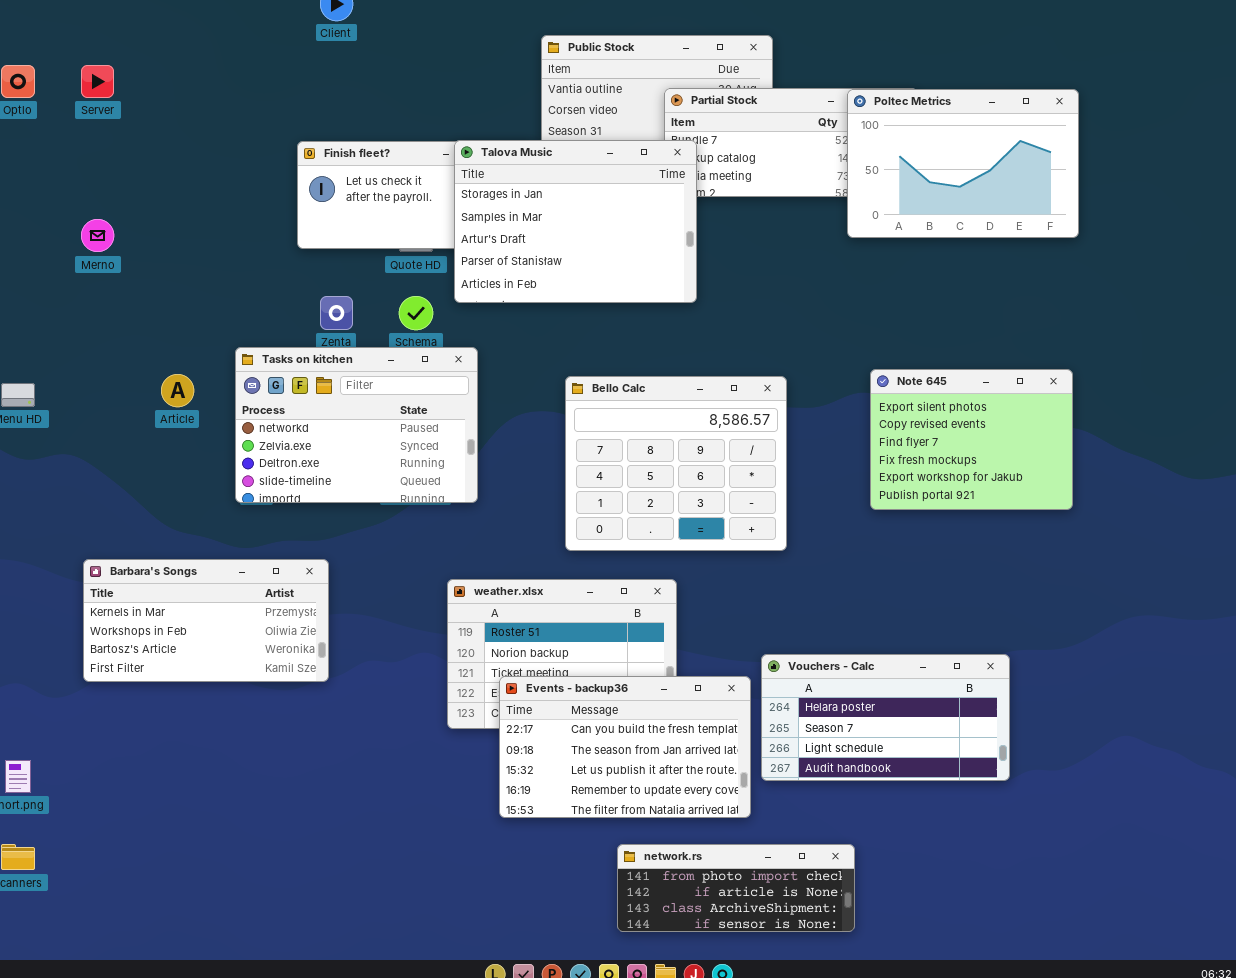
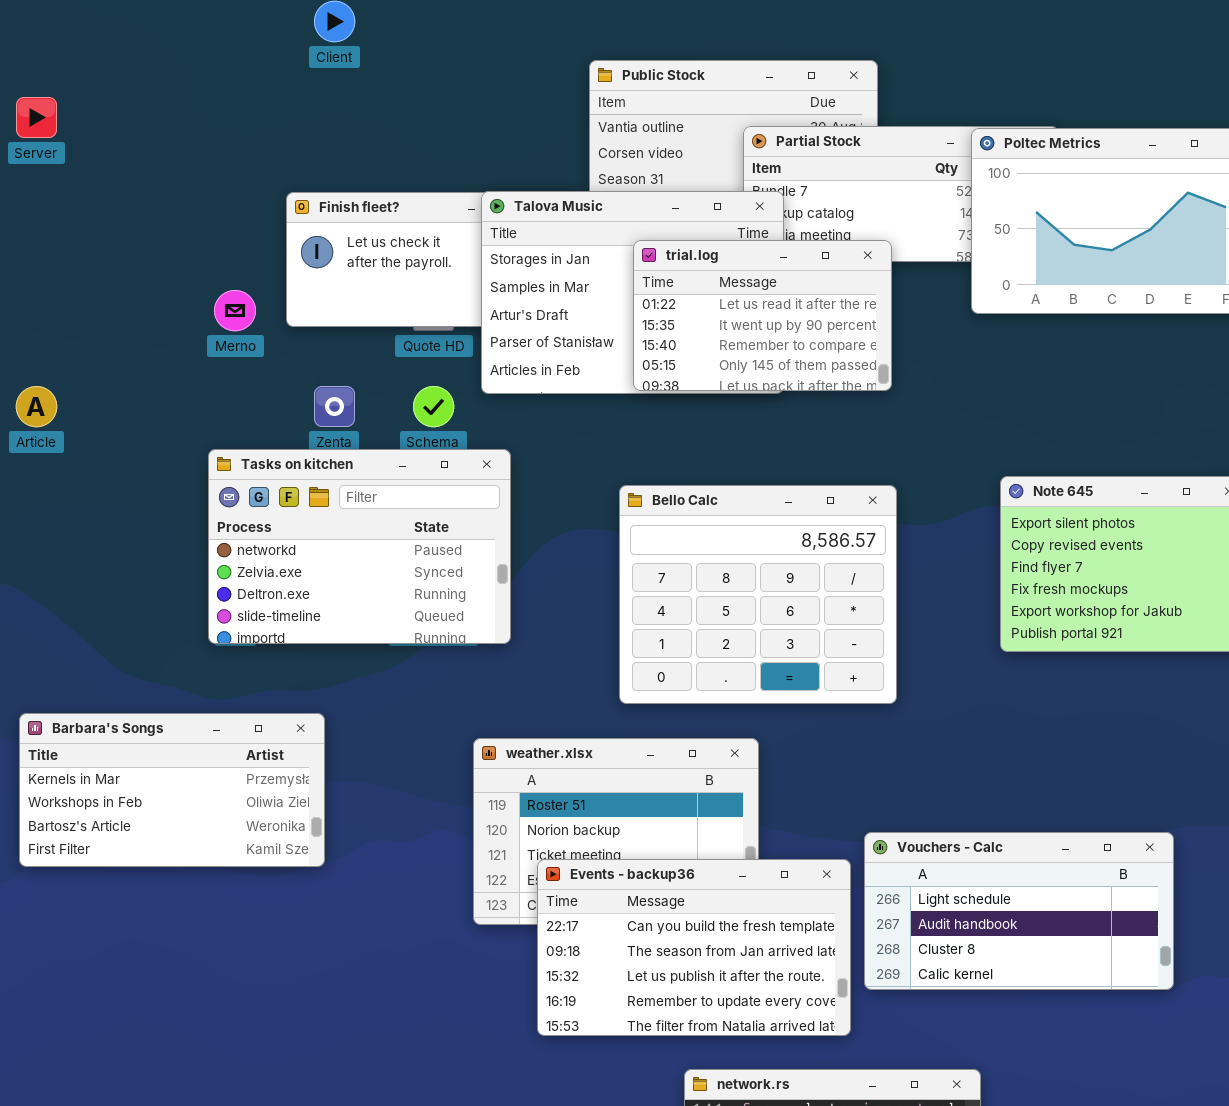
trial.log: none -> [633,240,892,391], opened
Merno: [81,219,114,252] -> [214,290,256,331], moved
Article: [161,374,194,407] -> [16,386,57,427], moved
Vouchers - Calc: [761,654,1010,781] -> [864,832,1174,990], scrolled down 2 rows

